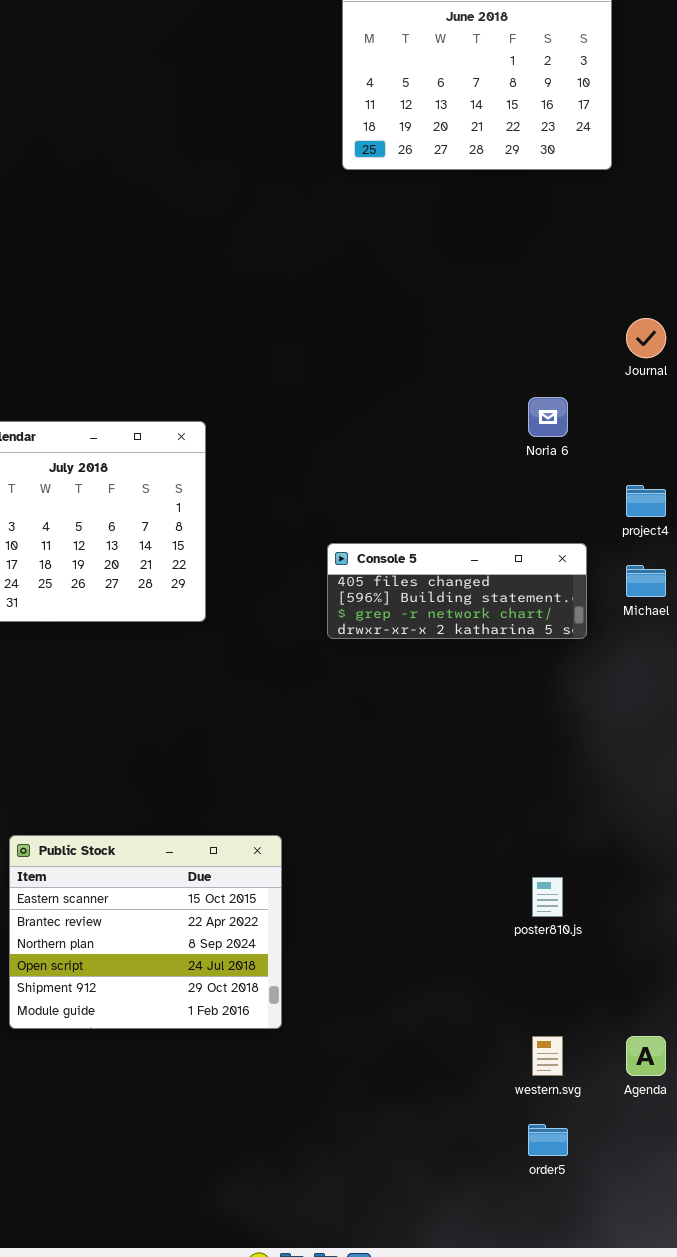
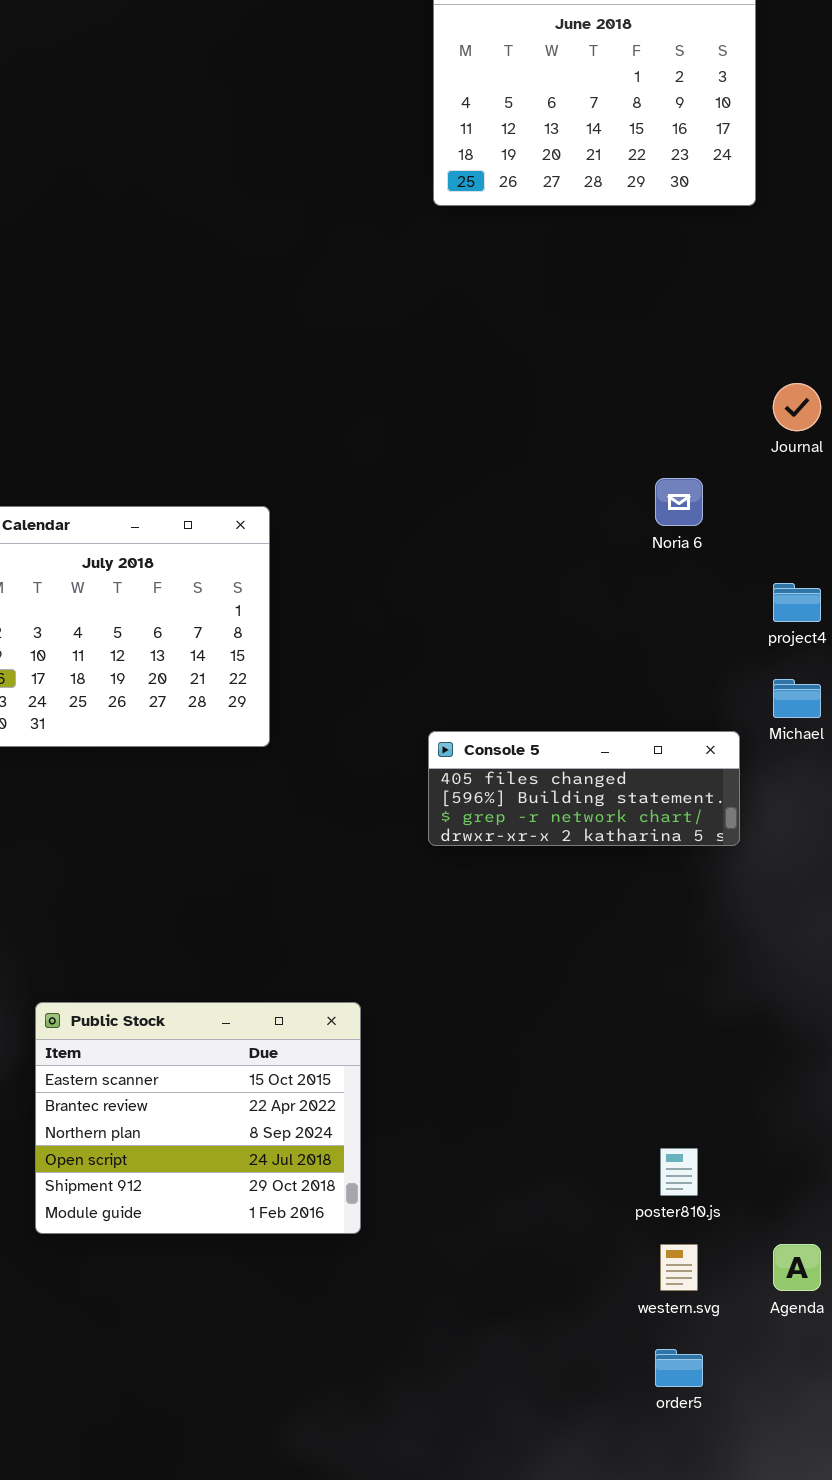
Console 5: [327,543,587,639] -> [428,731,740,846], moved
poster810.js: [532,877,563,917] -> [660,1148,698,1196], moved

